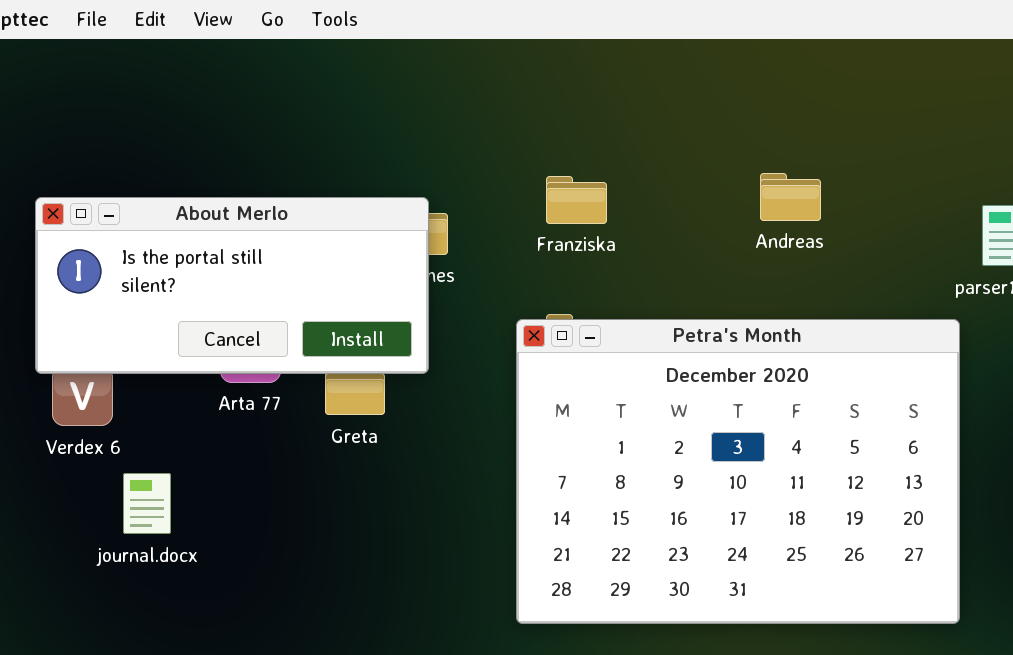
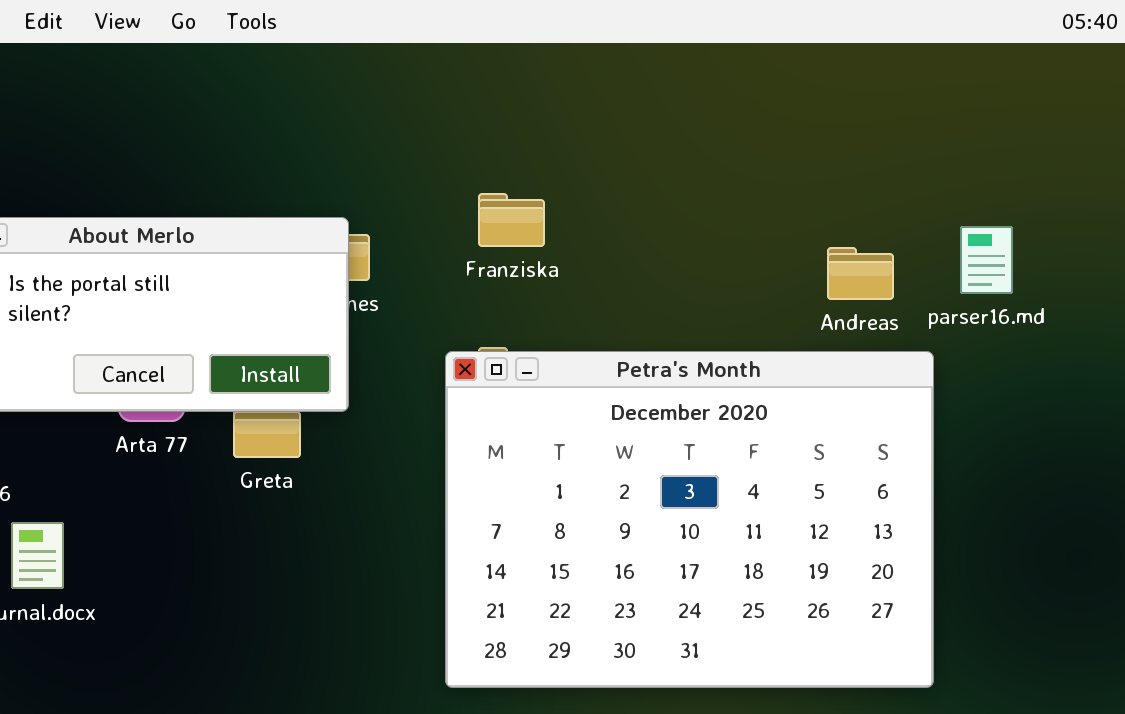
Andreas: [760,173,821,221] -> [827,247,894,300], moved

